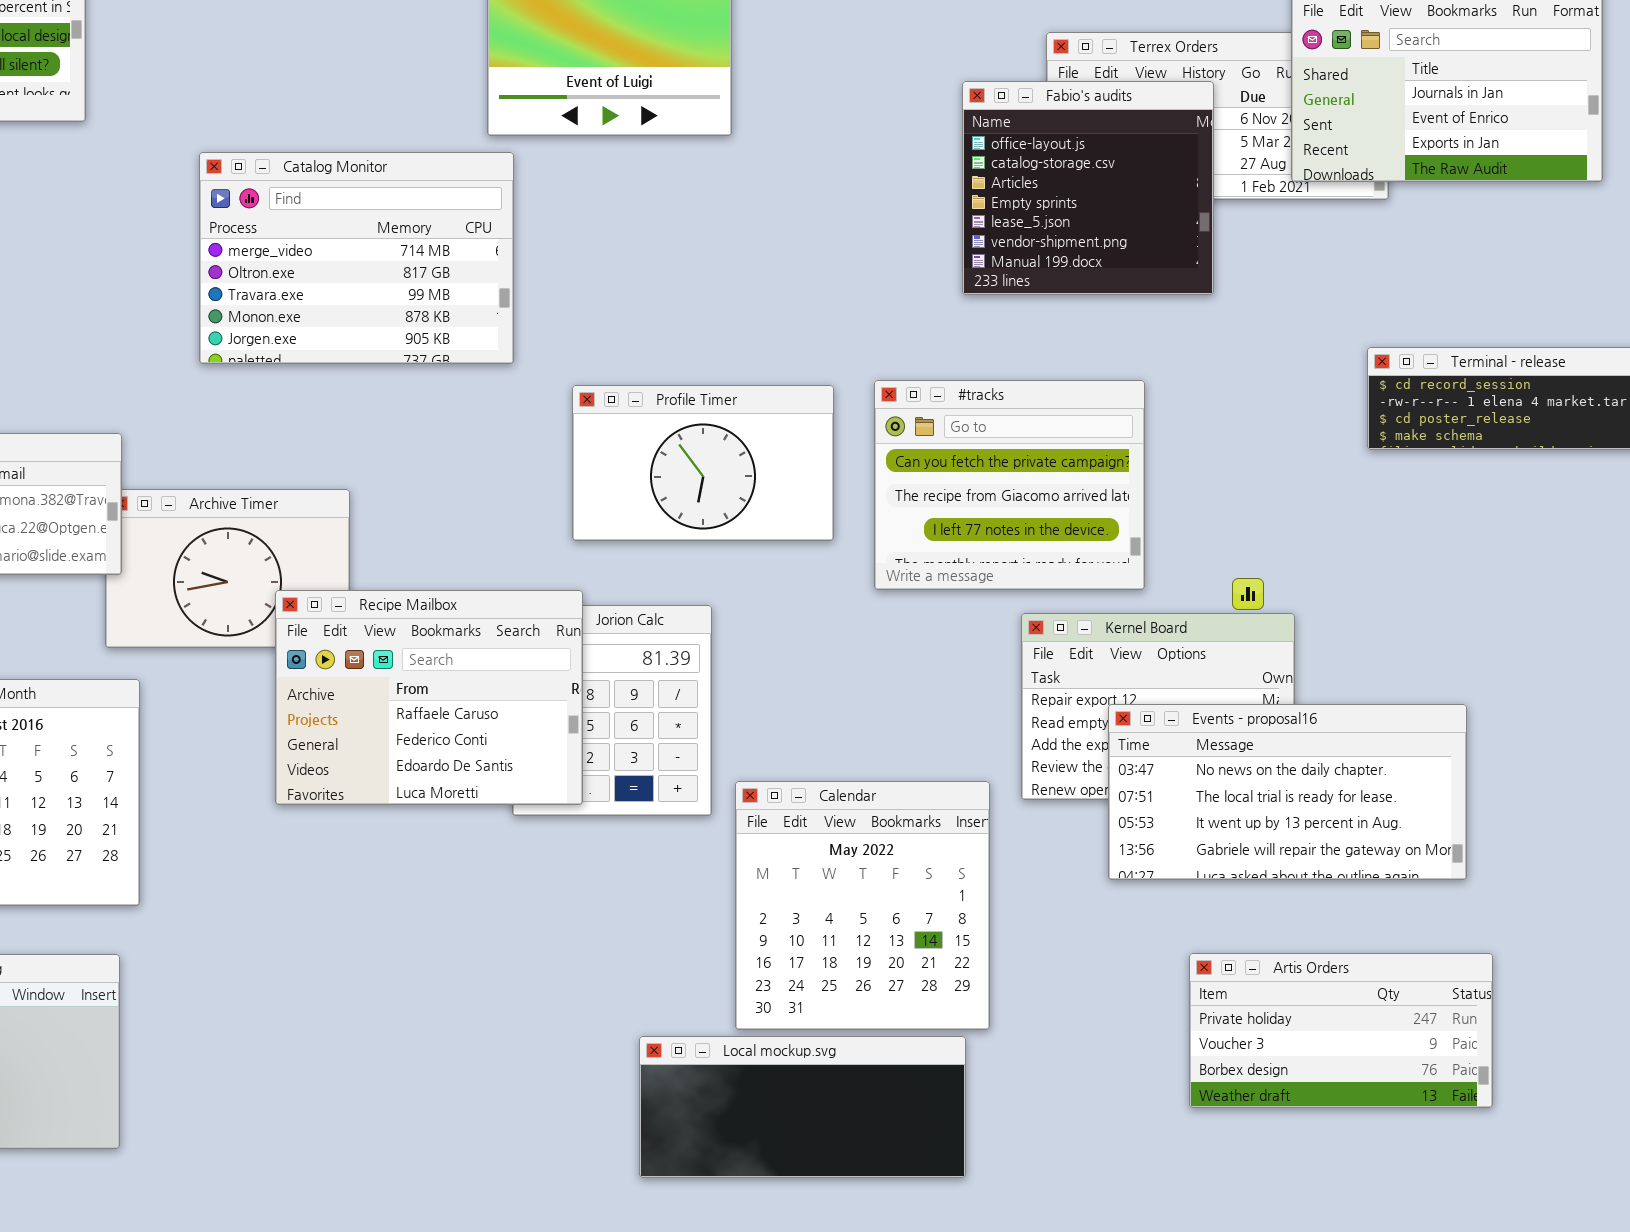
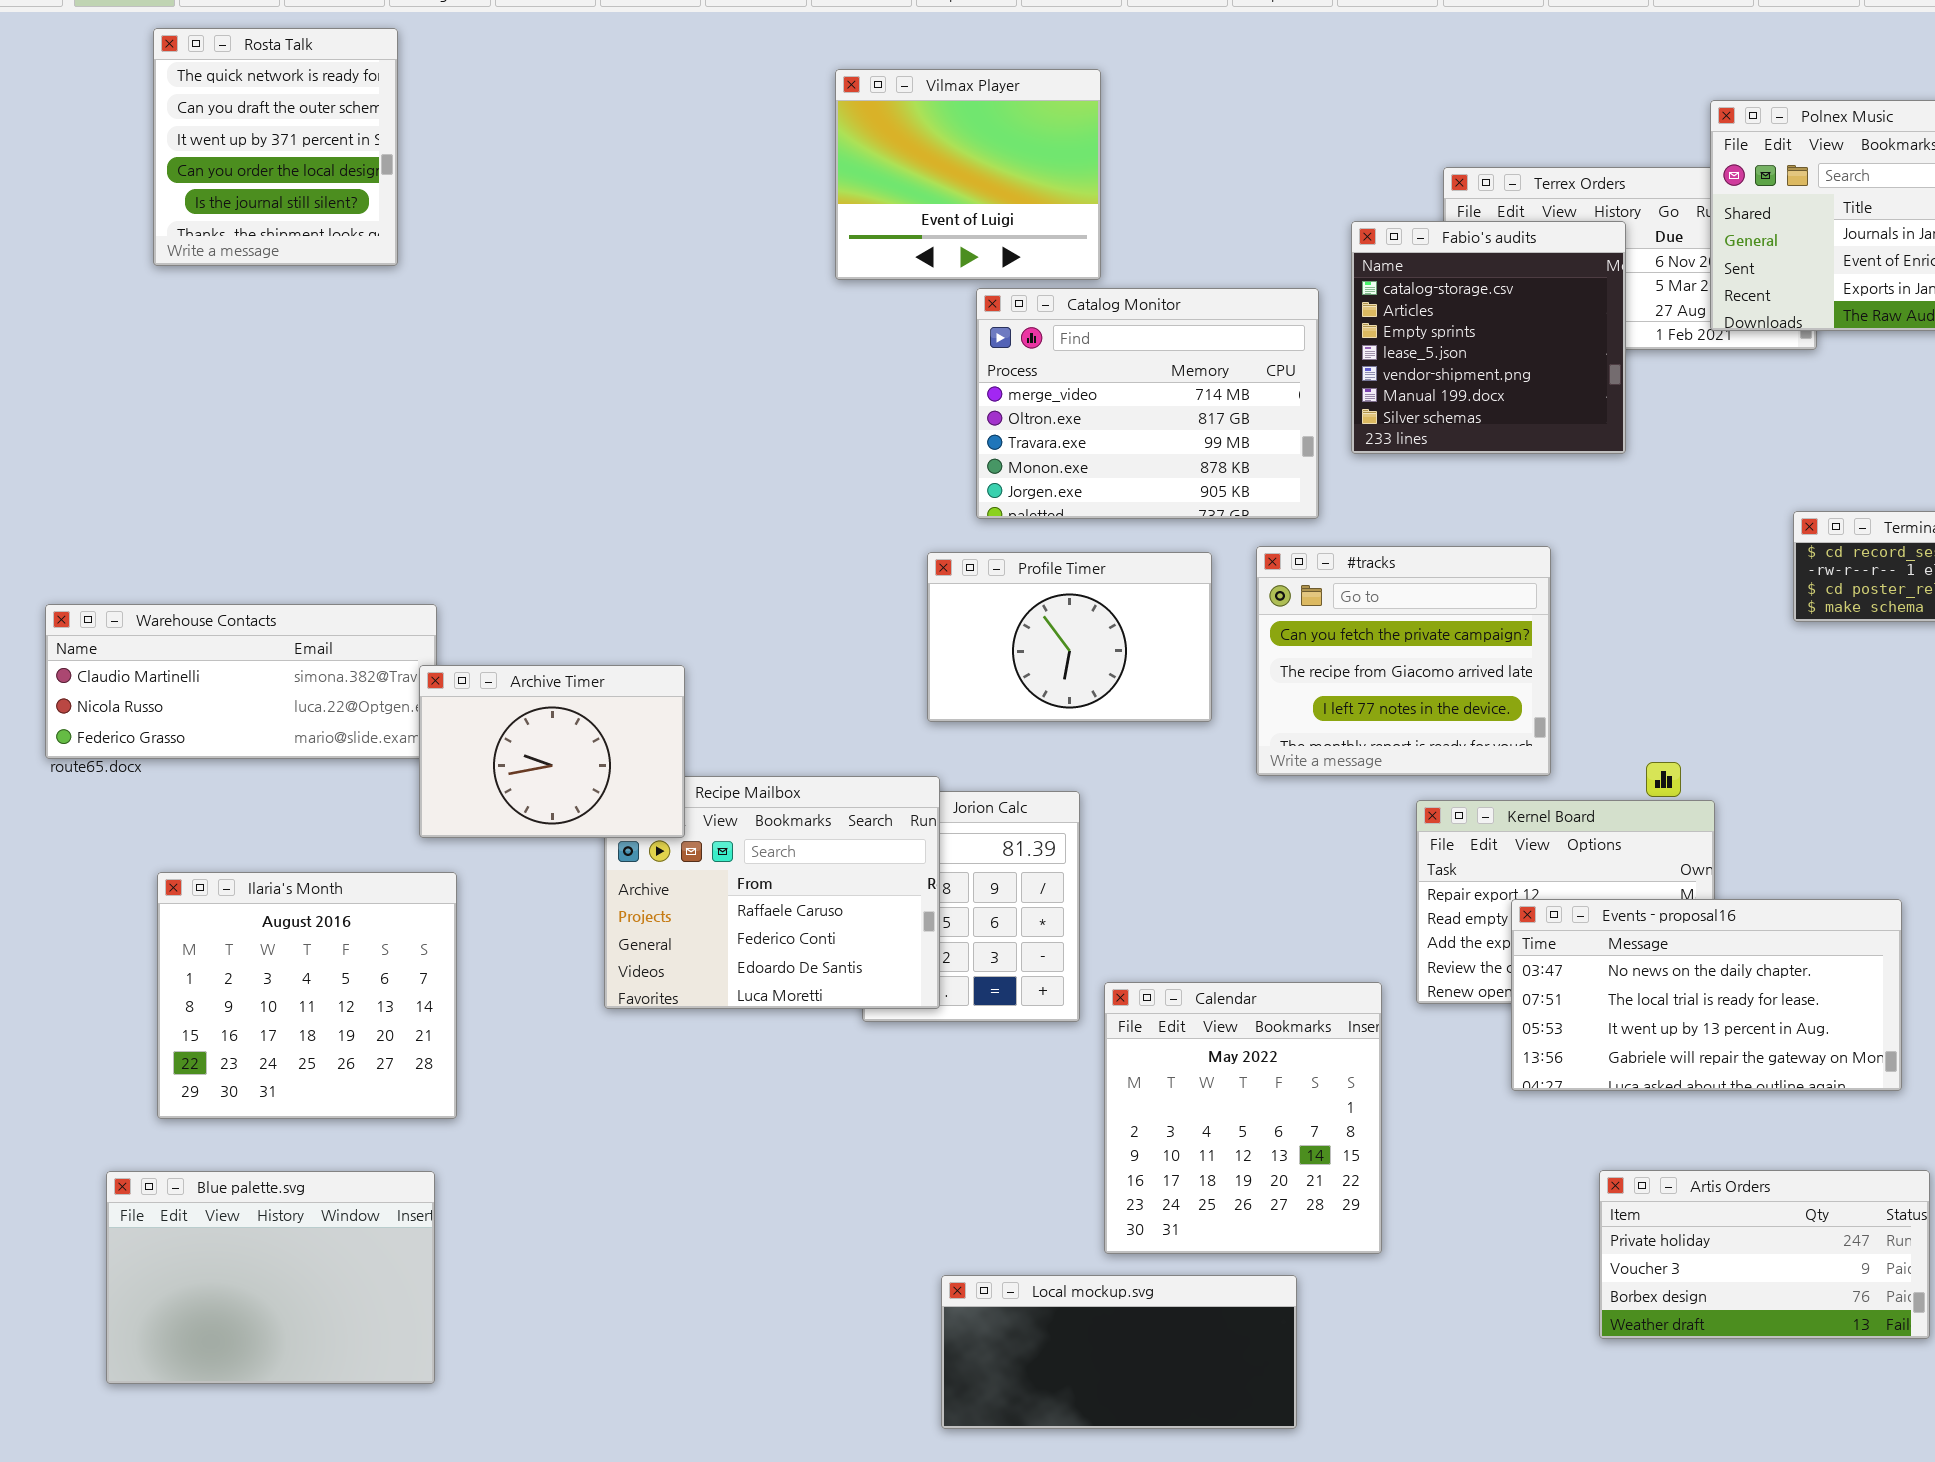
Fabio's audits: [962,81,1214,295] -> [1351,221,1626,454], scrolled down 1 row
Catalog Monitor: [199,152,514,364] -> [976,288,1319,519], moved
Archive Timer: [105,489,350,648] -> [419,665,685,838], raised
Local mockup.svg: [639,1036,966,1178] -> [941,1275,1297,1429], moved

